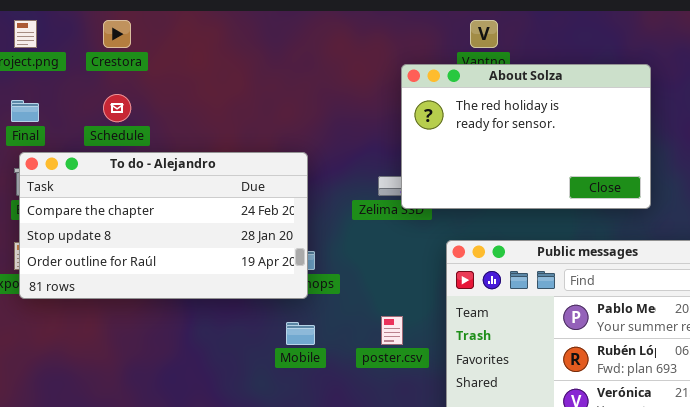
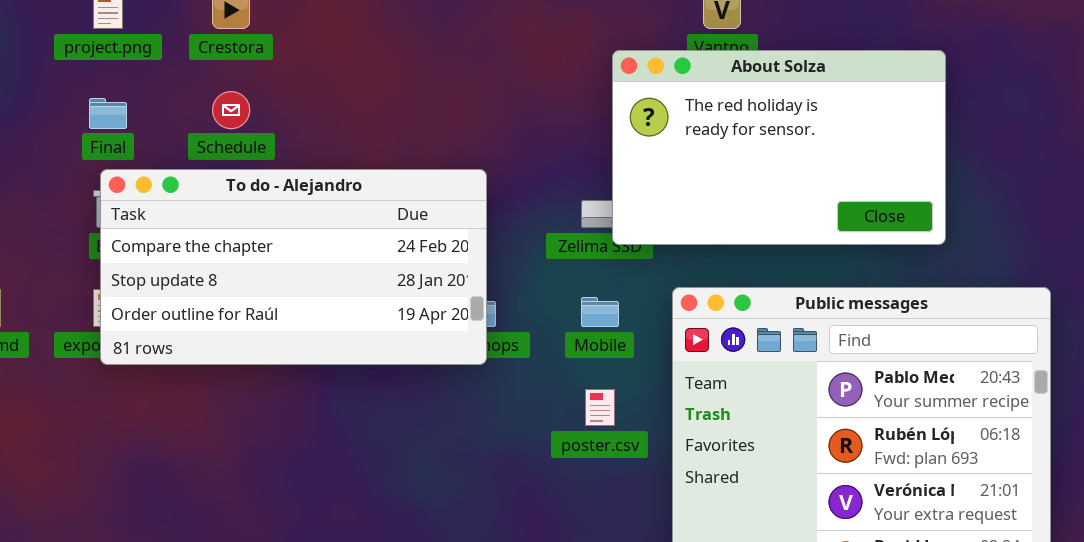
Mobile: [286,322,315,345] -> [581,297,619,327], moved

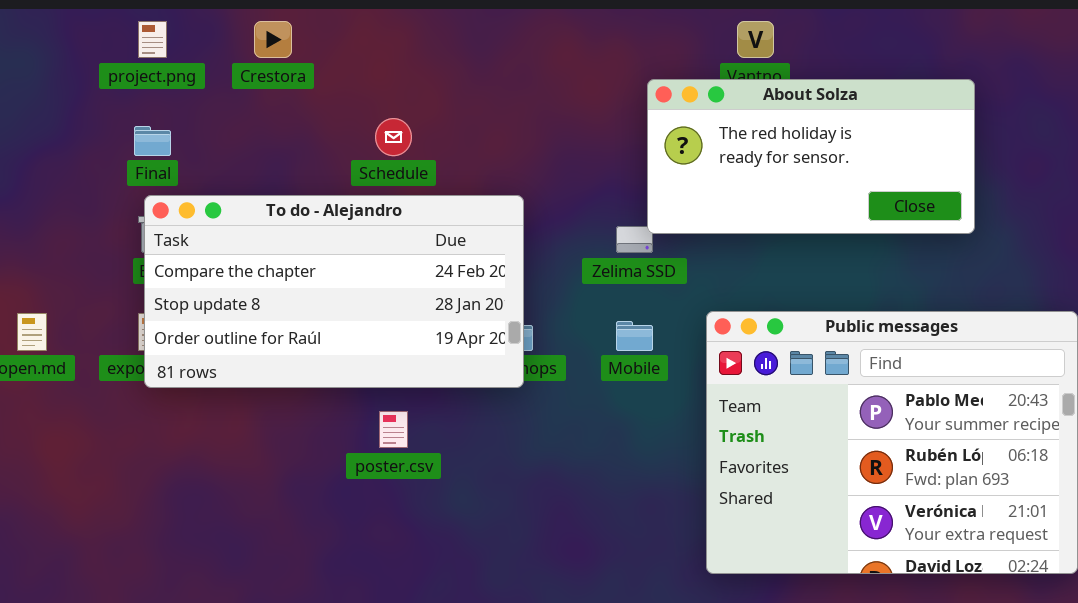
About Solza: [612,50,946,245] -> [647,79,975,234], resized
Schedule: [212,91,250,129] -> [375,118,412,156], moved
poster.csv: [585,389,615,426] -> [379,411,408,448], moved

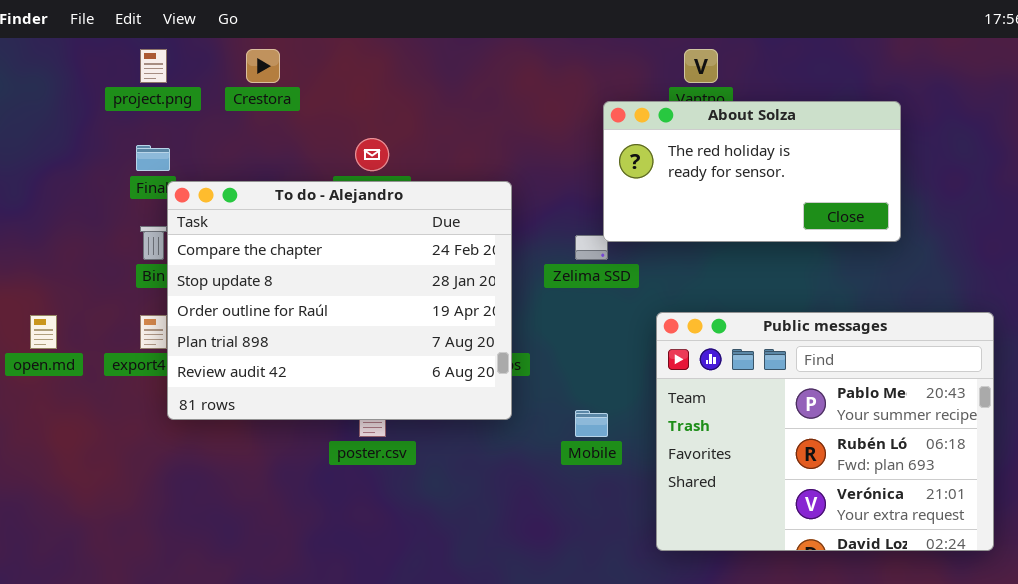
To do - Alejandro: [144,195,524,388] -> [167,181,512,420], moved, resized
Mobile: [616,321,653,351] -> [575,410,608,437], moved

